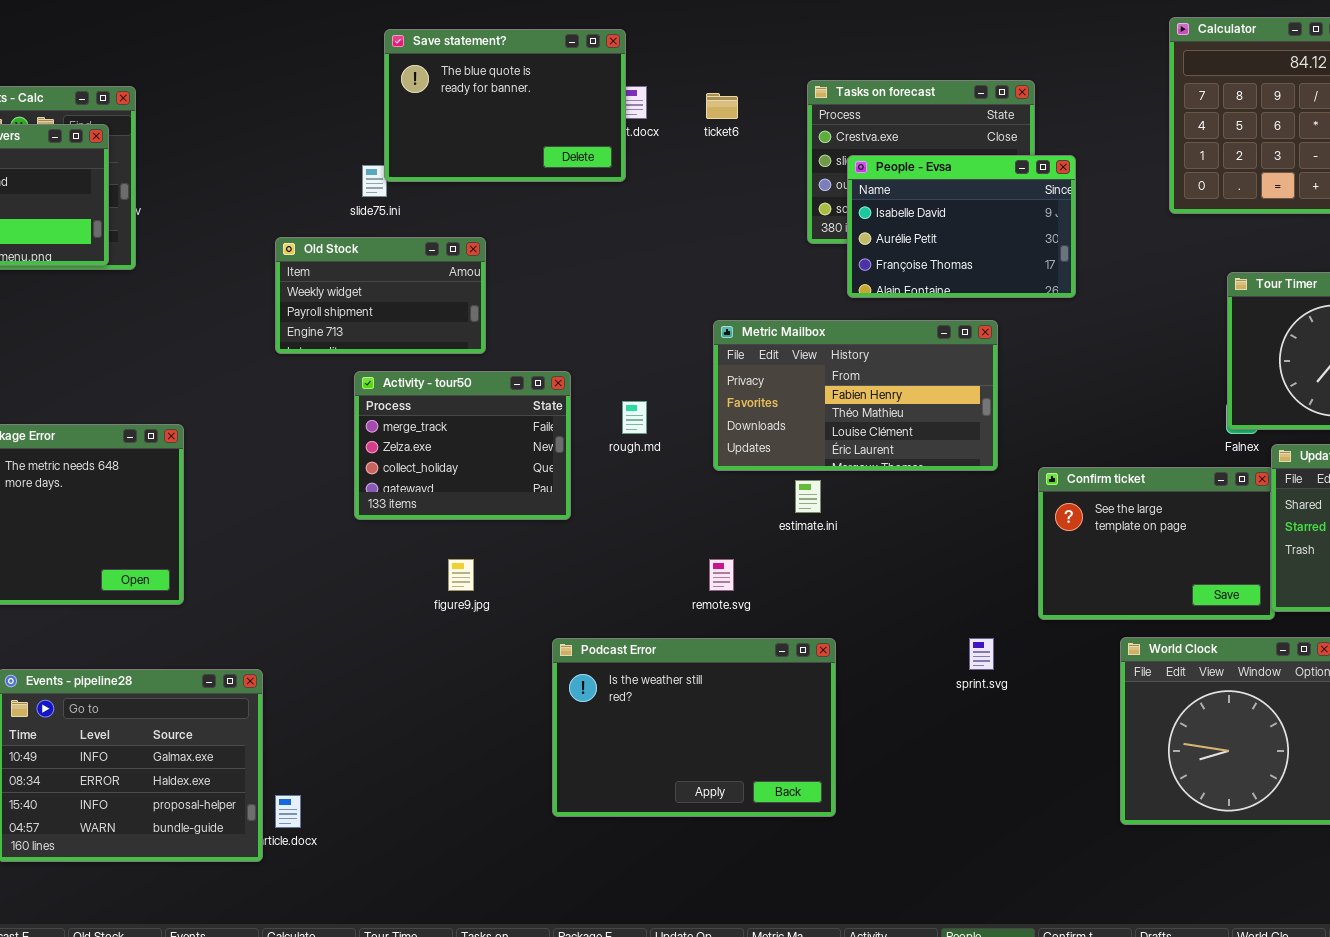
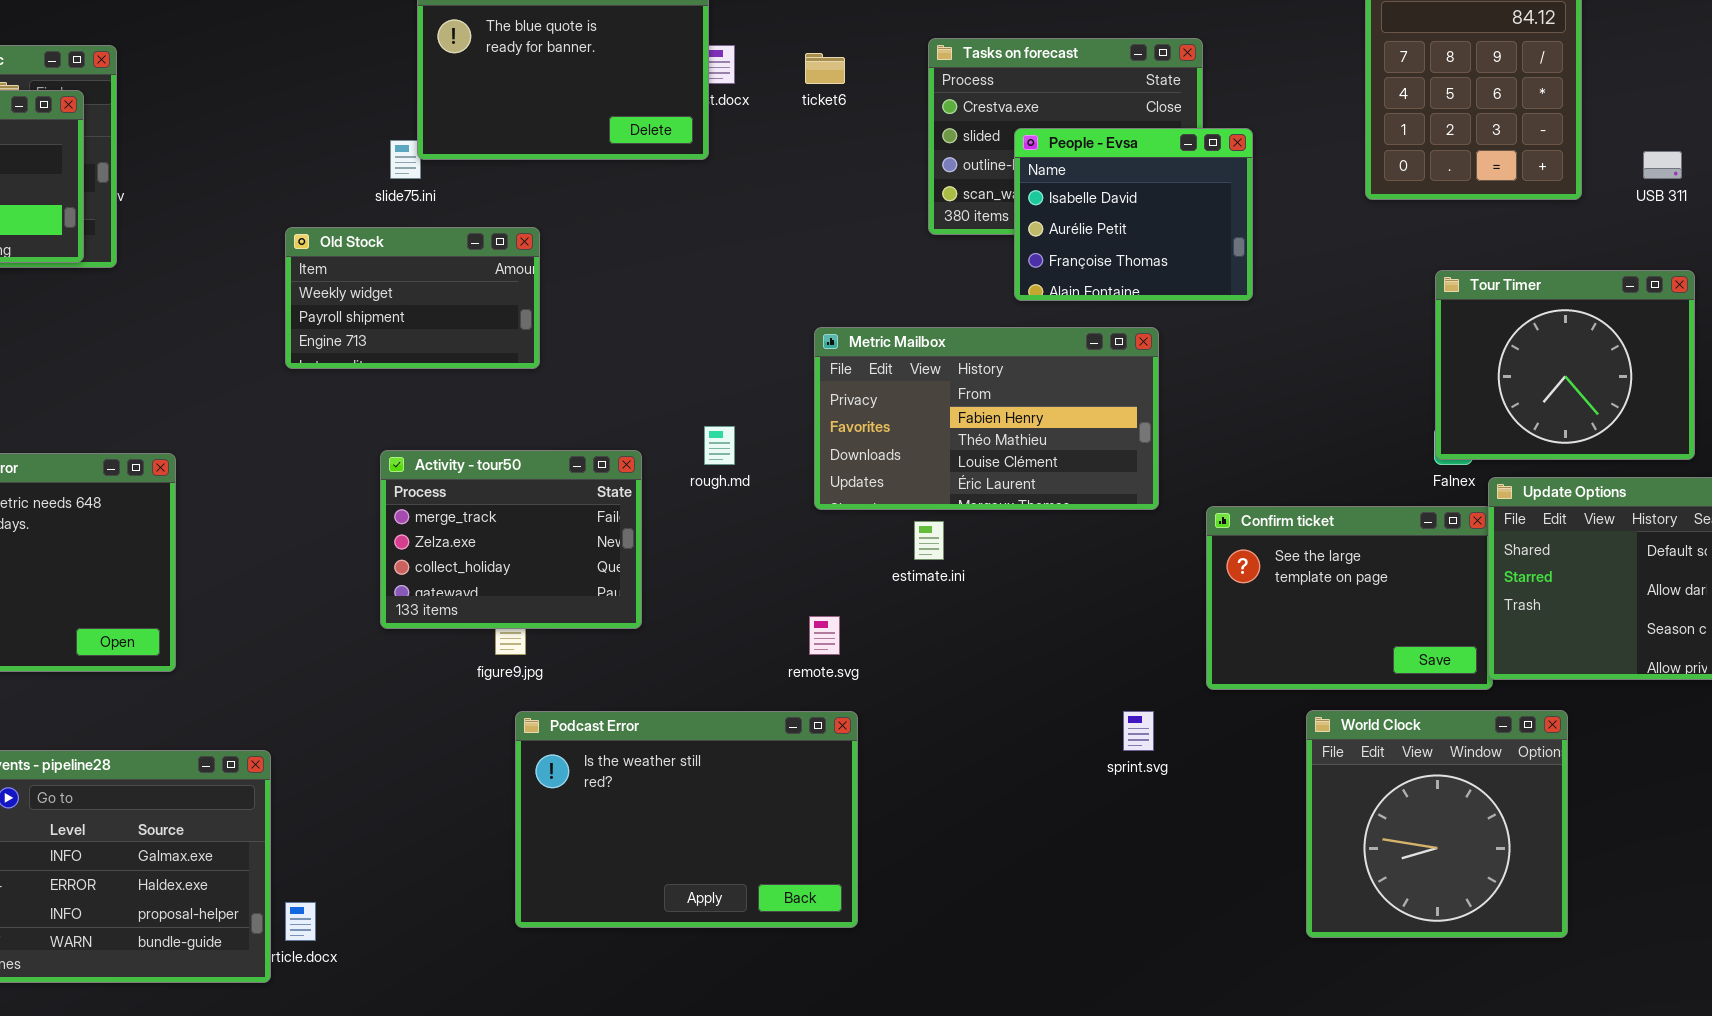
People - Evsa: [847,155,1076,298] -> [1014,128,1253,301], resized
Activity - tour50: [354,371,571,520] -> [380,450,642,629], moved
Podcast Error: [552,638,836,817] -> [515,711,858,928], moved

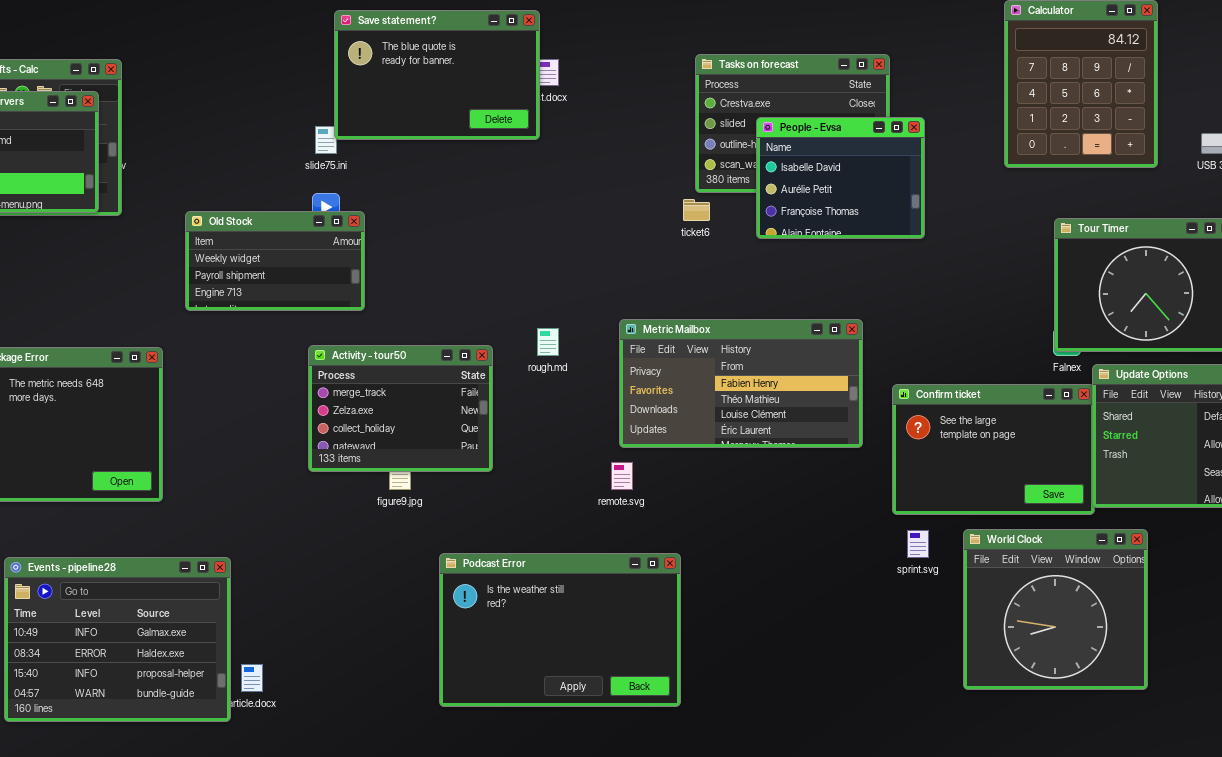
ticket6: [805,53,845,84] -> [683,199,710,221], moved
Old Stock: [285,227,540,369] -> [185,211,365,311], moved
Metric Mailbox: [814,327,1159,510] -> [619,319,863,448], moved
Podcast Error: [515,711,858,928] -> [439,553,681,707], moved
sprint.svg: [1123,711,1154,751] -> [907,530,929,558], moved

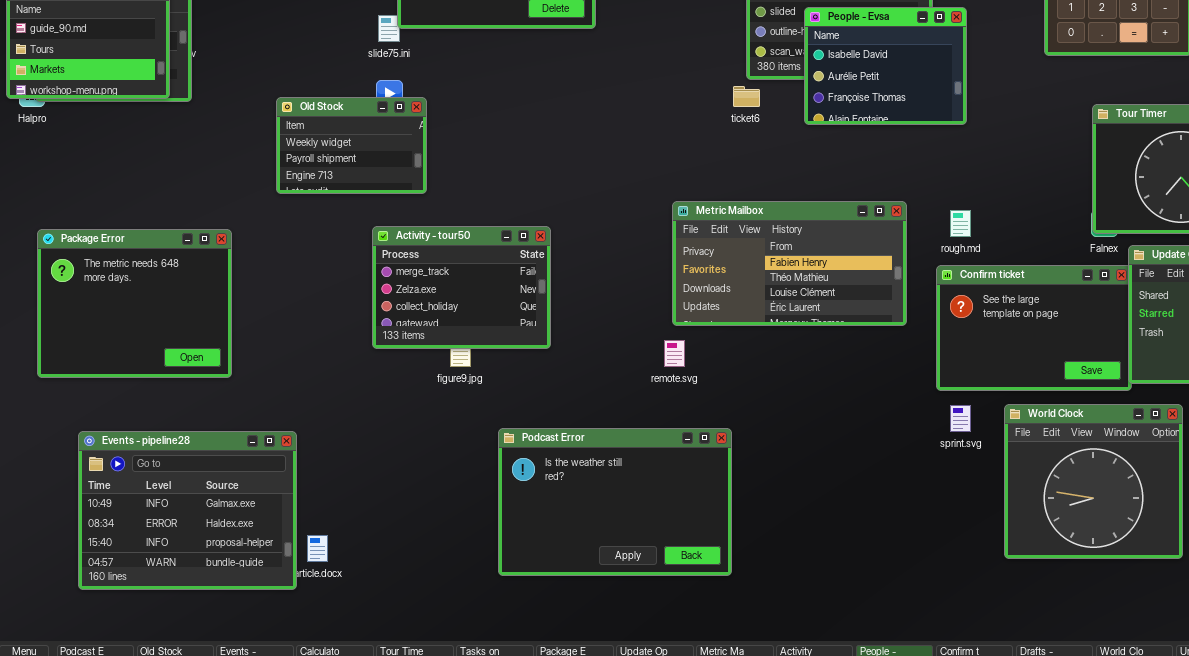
Old Stock: [185,211,365,311] -> [276,97,427,194], resized
rough.md: [537,328,559,356] -> [950,210,971,237], moved

